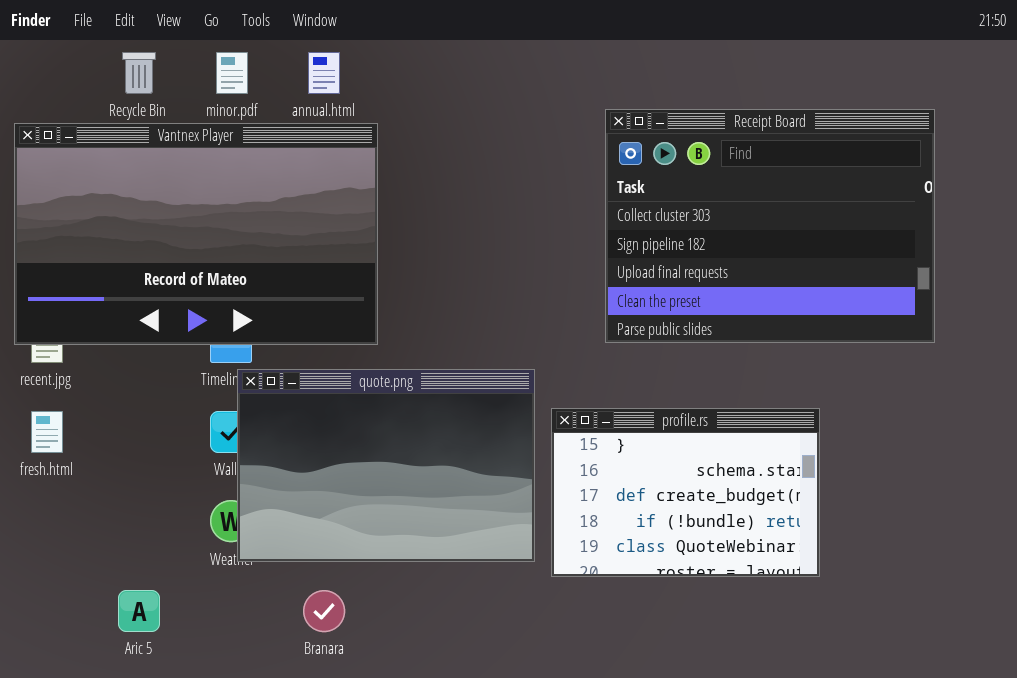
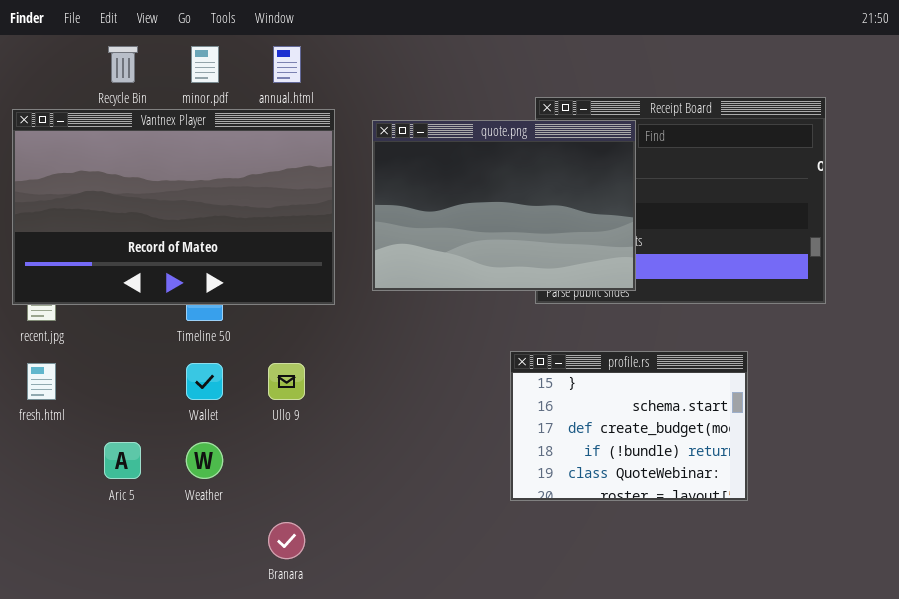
quote.png: [237,369,535,562] -> [372,120,636,291], moved
profile.rs: [551,408,820,577] -> [510,351,748,501], moved
Aric 5: [118,590,160,632] -> [104,442,141,479], moved

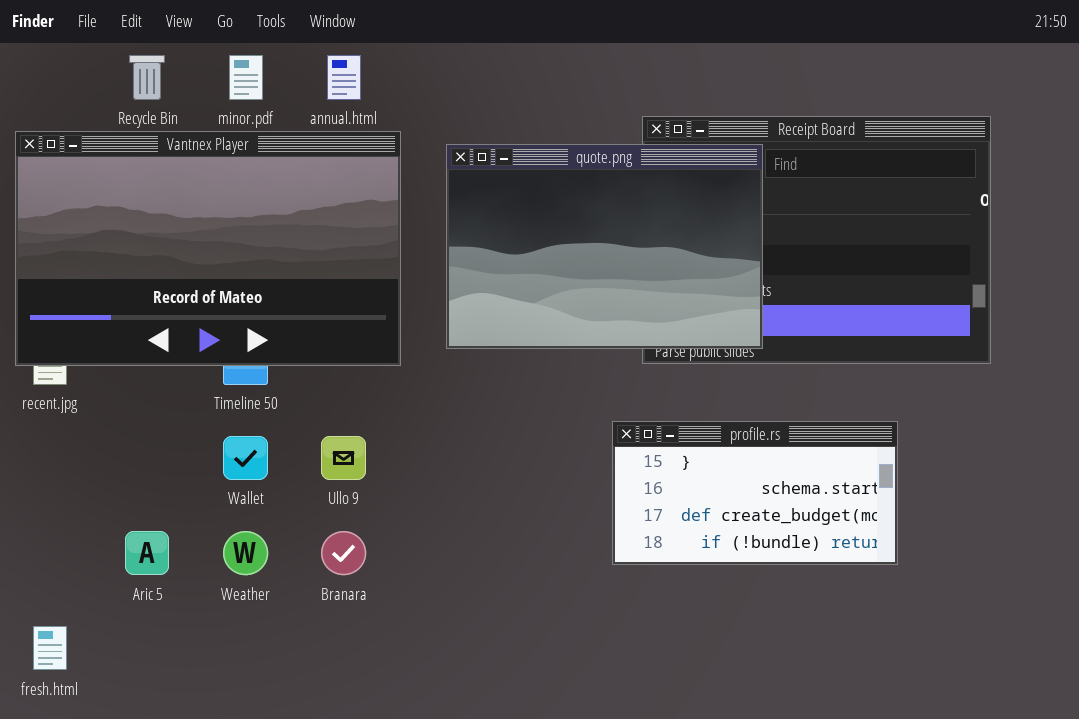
profile.rs: [510,351,748,501] -> [612,421,898,565], resized
fresh.html: [27,363,56,400] -> [33,626,67,670], moved
Branara: [268,522,305,559] -> [321,531,366,575], moved

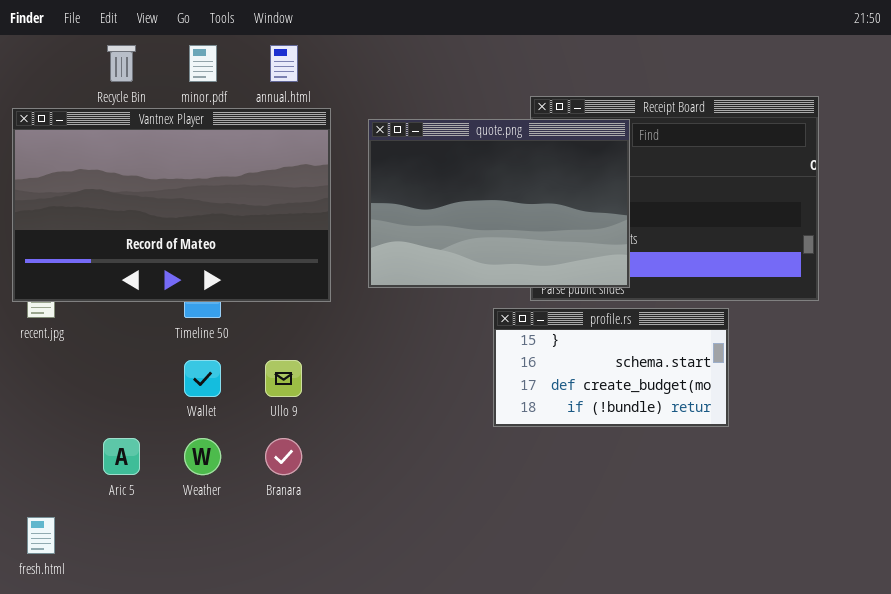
profile.rs: [612,421,898,565] -> [493,308,729,427], moved

